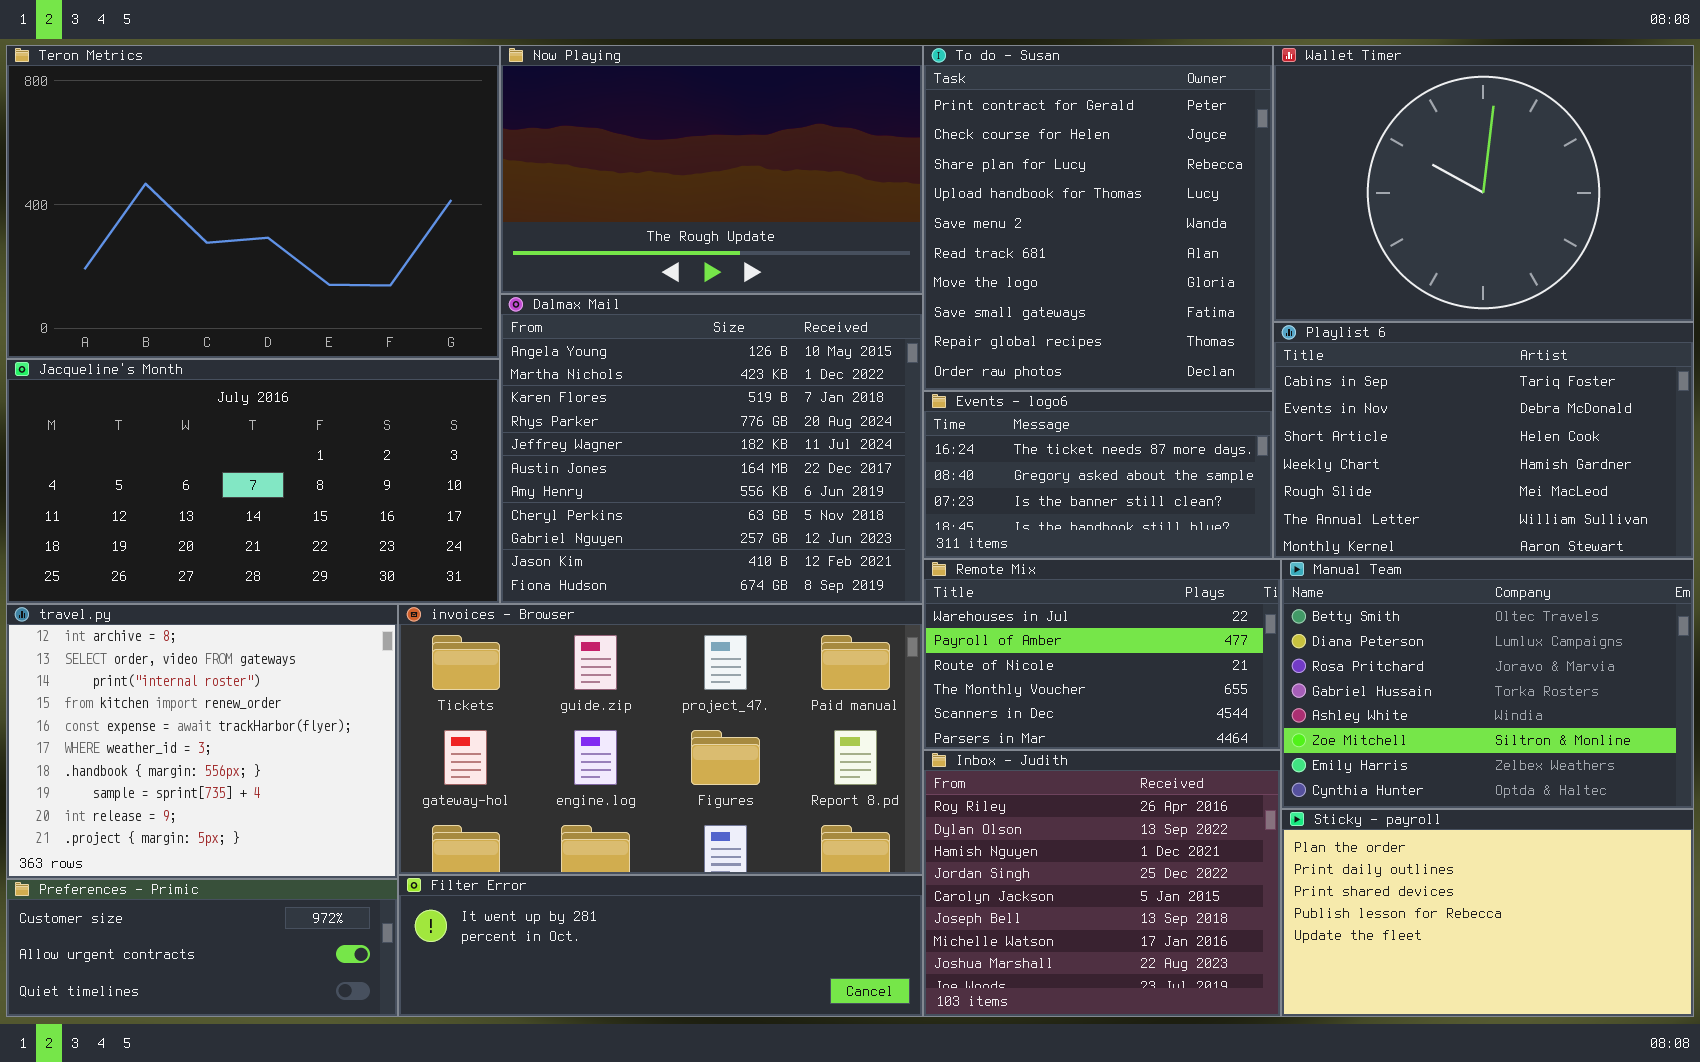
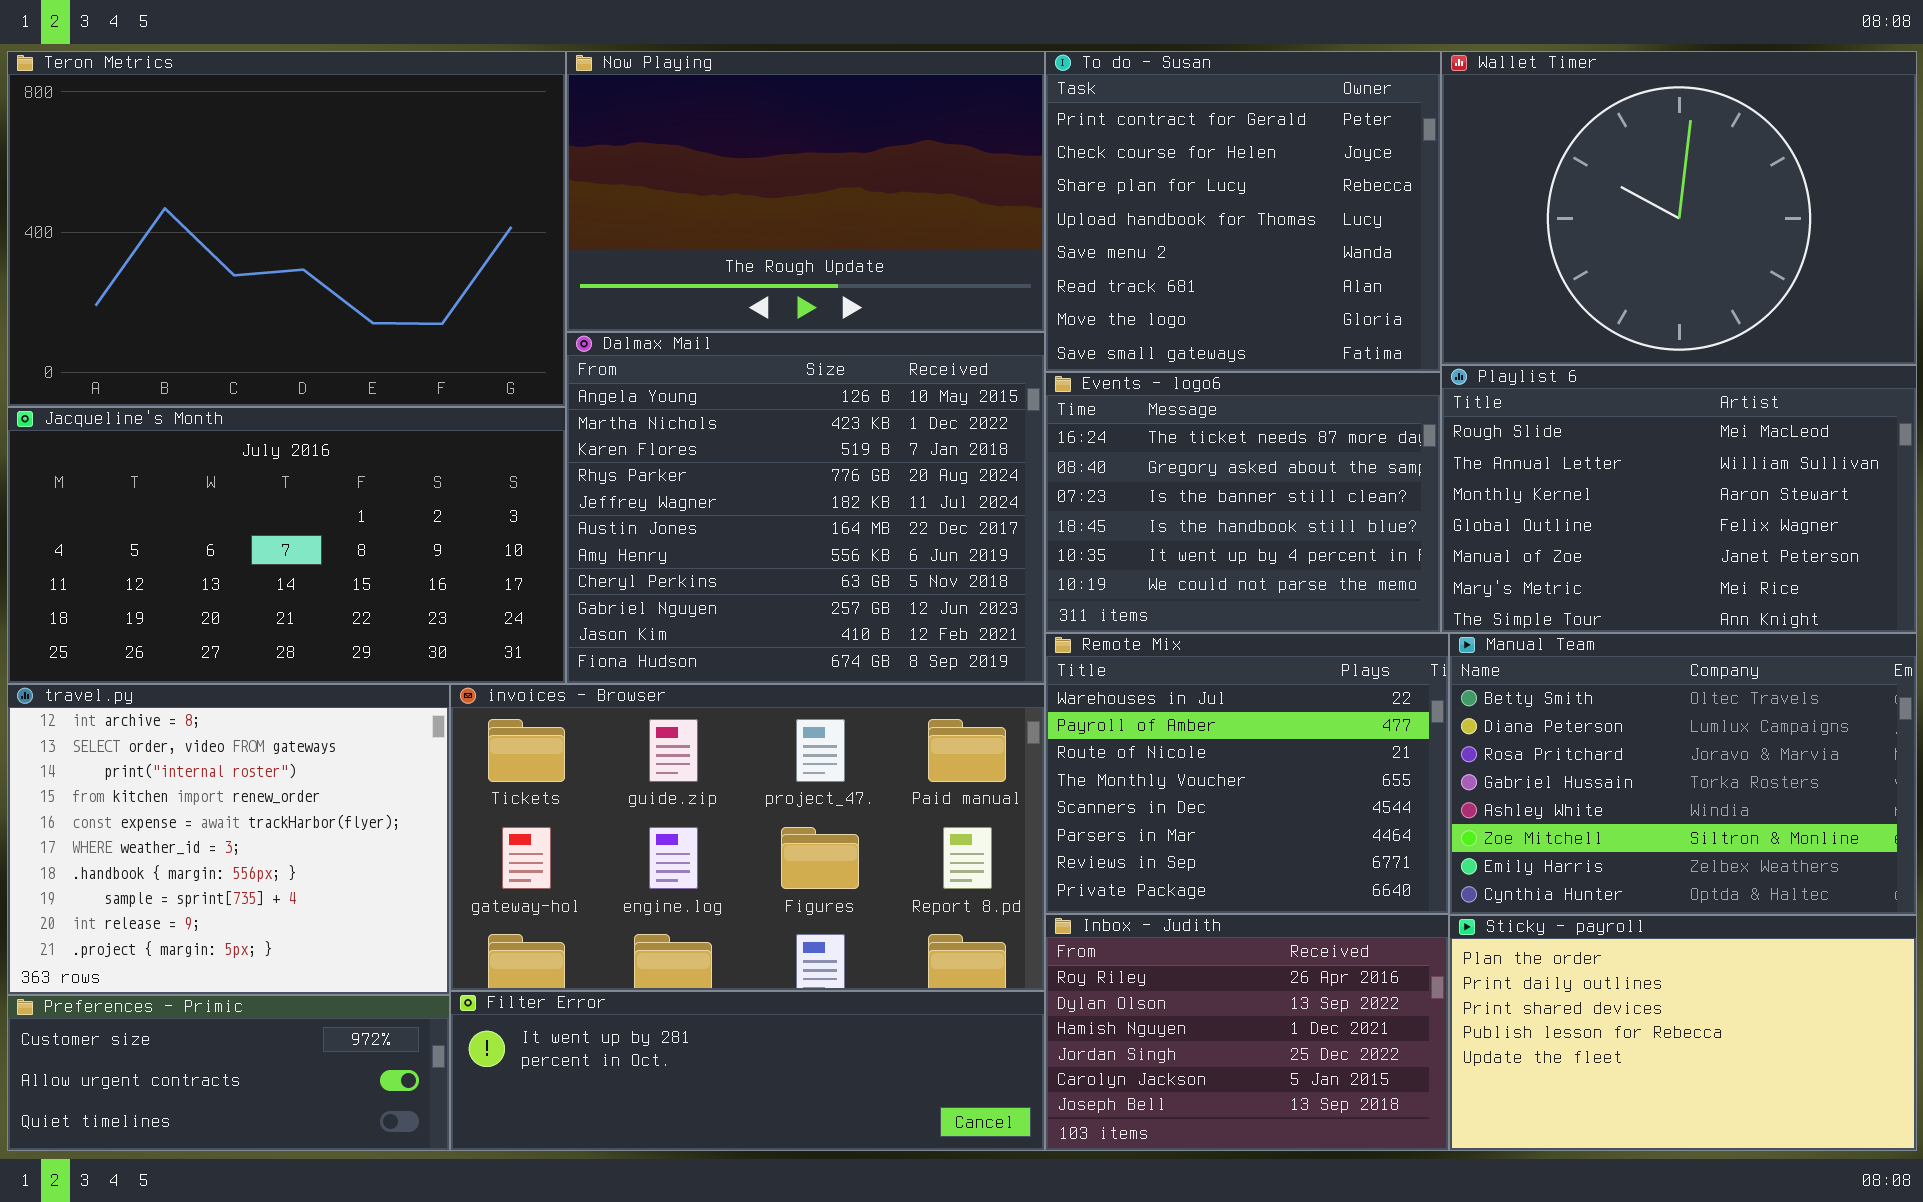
To do - Susan: [923,45,1273,391] -> [1045,51,1441,372], resized
Playlist 6: [1273,322,1694,559] -> [1441,365,1917,633], scrolled down 4 rows
Events - logo6: [923,391,1273,559] -> [1045,372,1441,633], resized
Remote Mix: [923,559,1281,750] -> [1045,633,1449,914], resized
Inbox - Judith: [923,750,1281,1017] -> [1045,914,1449,1151], resized

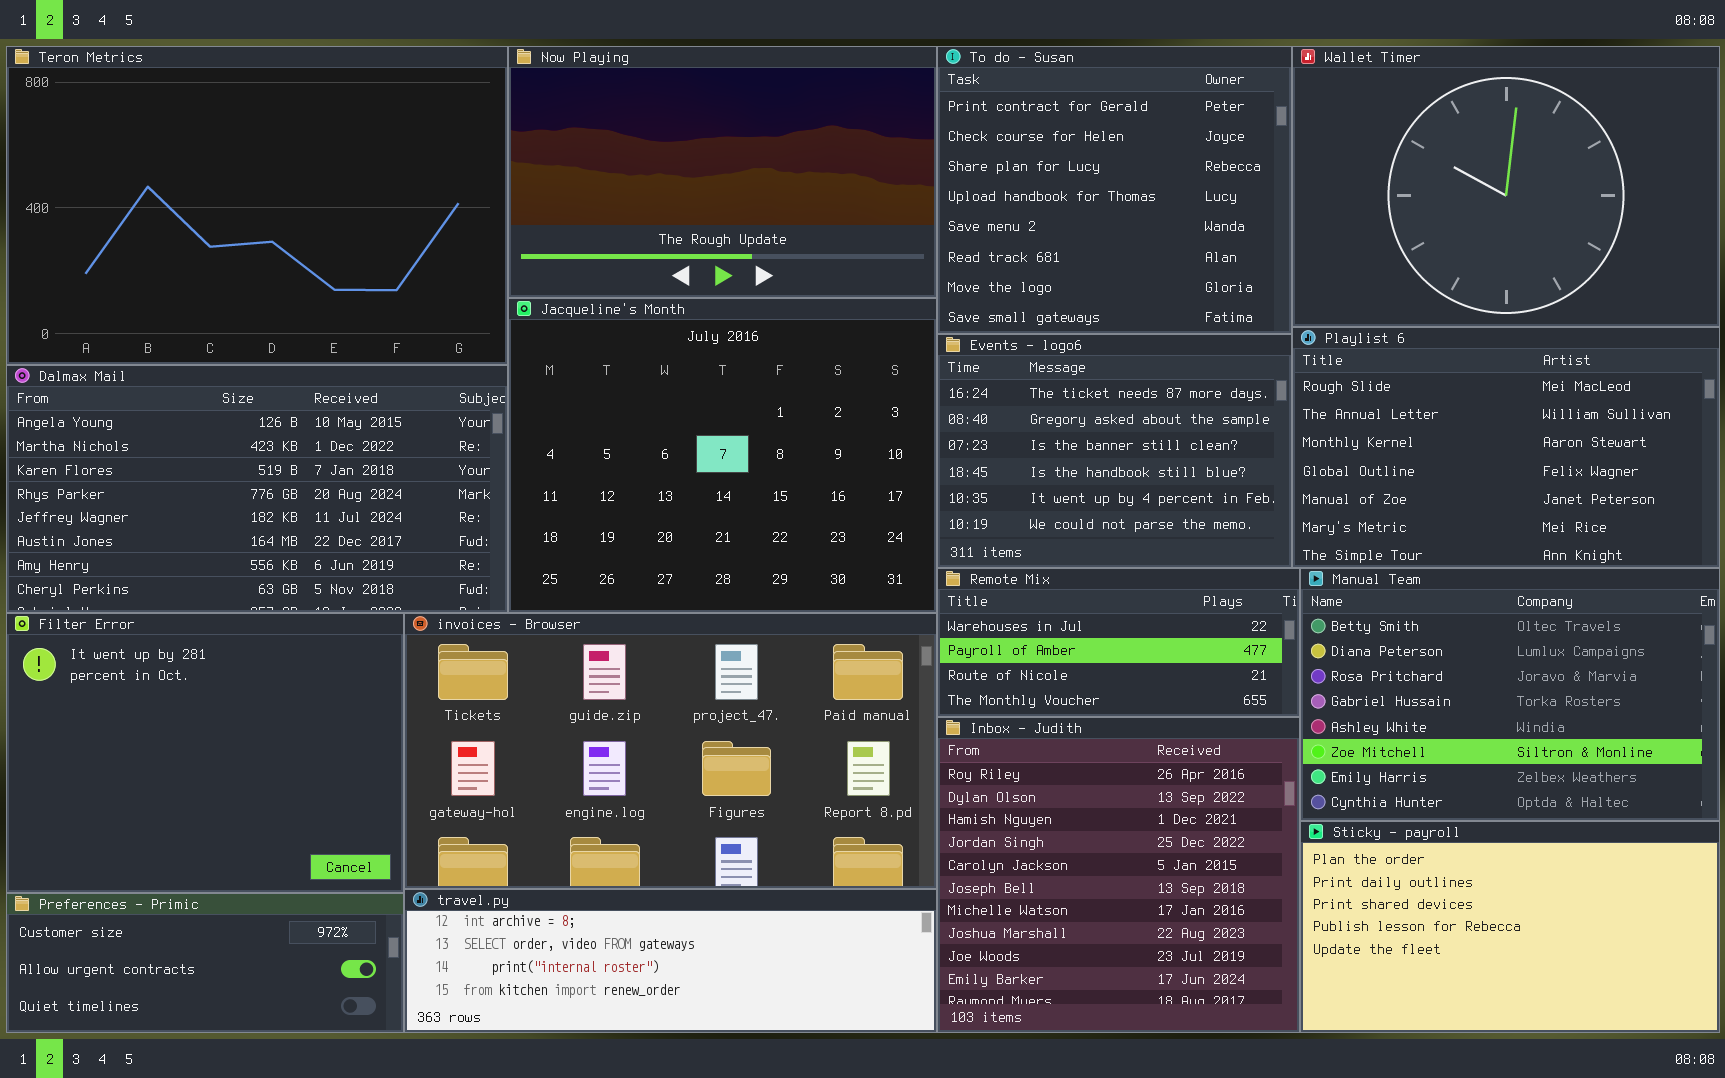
Dalmax Mail: [566,332,1045,684] -> [6,365,508,613], moved, resized
Jacqueline's Month: [7,407,566,684] -> [508,298,937,613], moved, resized
Remote Mix: [1045,633,1449,914] -> [937,568,1300,717], resized
travel.py: [7,684,450,995] -> [404,889,937,1033], moved, resized
Inbox - Judith: [1045,914,1449,1151] -> [937,717,1300,1033], resized
Filter Error: [450,991,1045,1151] -> [6,613,404,893], moved, resized

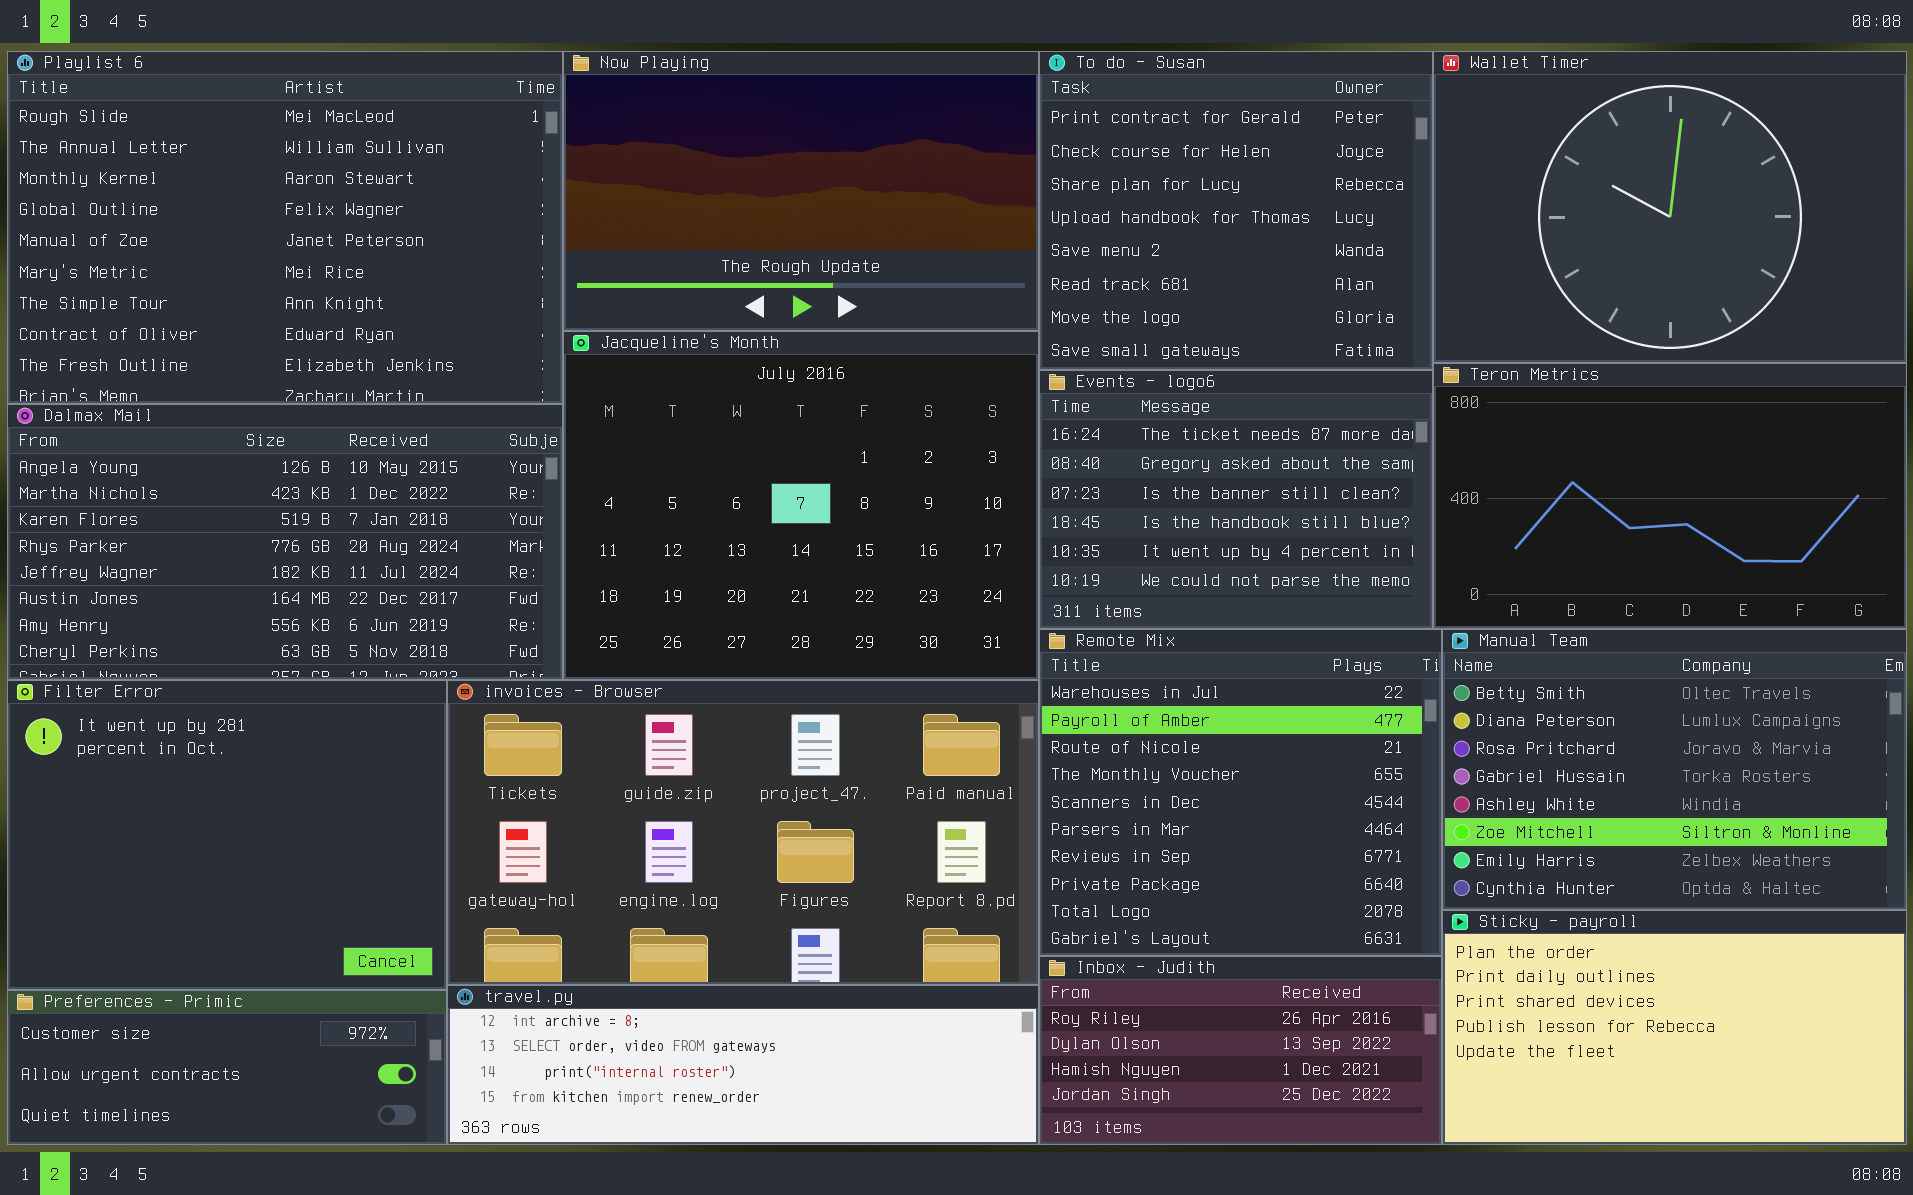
Teron Metrics: [6,46,508,365] -> [1433,363,1907,629], moved, resized
Playlist 6: [1292,327,1720,568] -> [7,51,563,404], moved, resized
Remote Mix: [937,568,1300,717] -> [1039,629,1442,956], resized
Inbox - Judith: [937,717,1300,1033] -> [1039,956,1442,1145], resized

